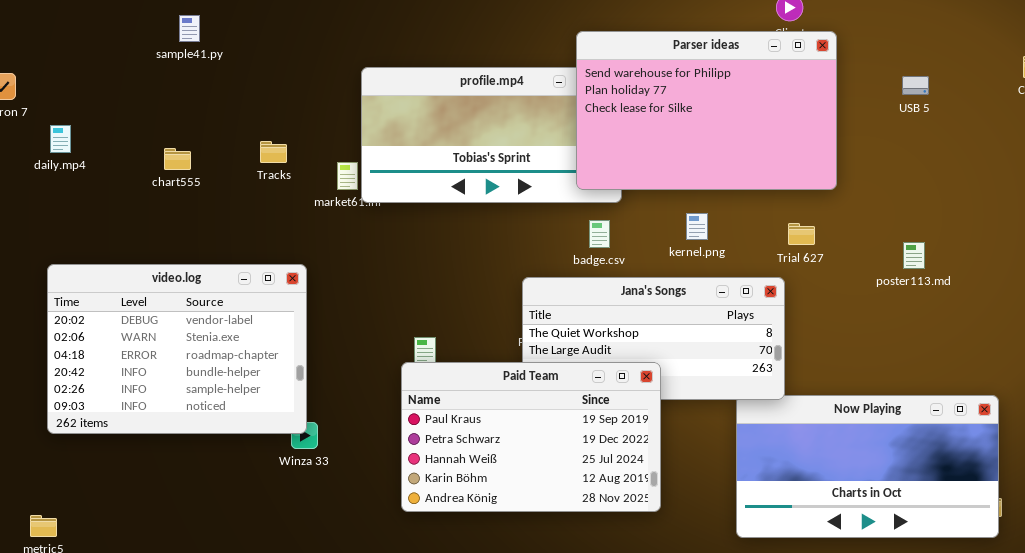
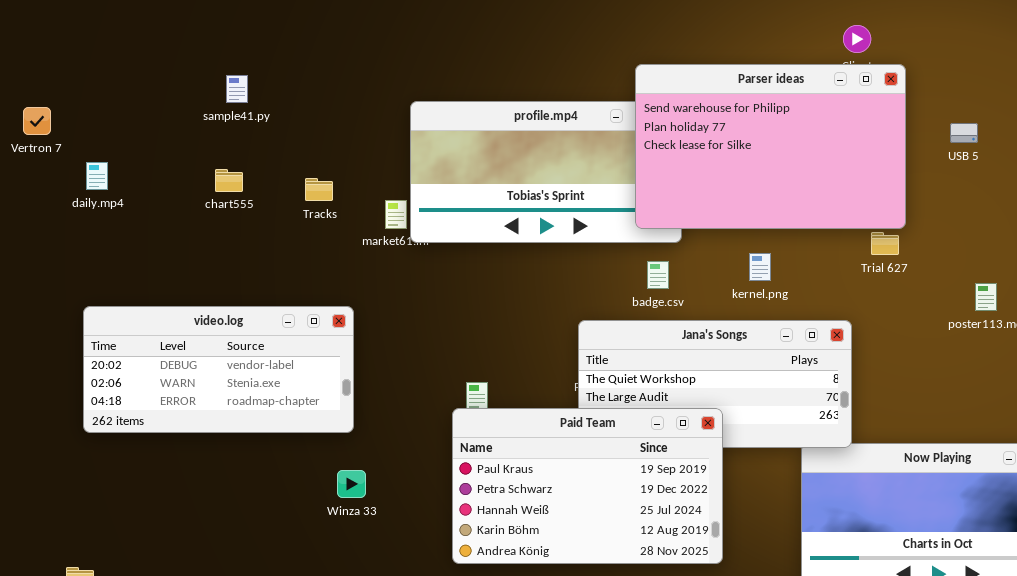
sample41.py: [179,15,200,42] -> [226,75,248,103], moved
USB 5: [902,76,929,95] -> [950,123,978,143], moved
chart555: [164,148,191,170] -> [215,169,243,192], moved
Trial 627: [788,223,815,245] -> [871,232,899,255], moved
video.log: [47,264,307,434] -> [83,306,354,433], resized

